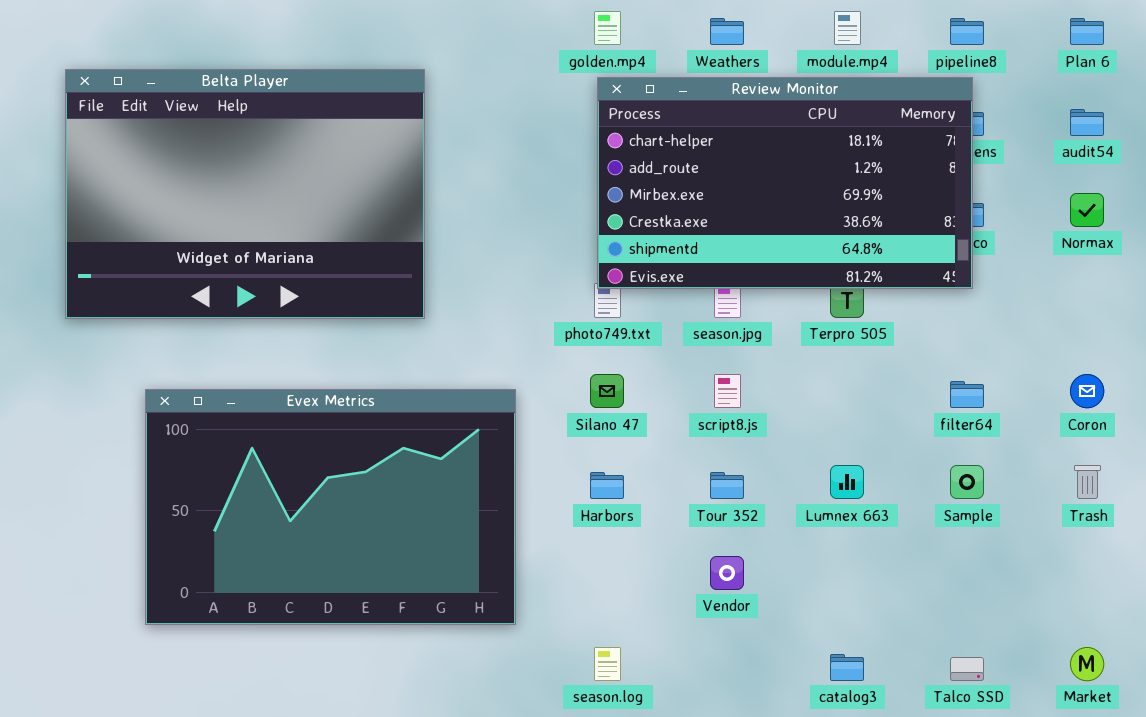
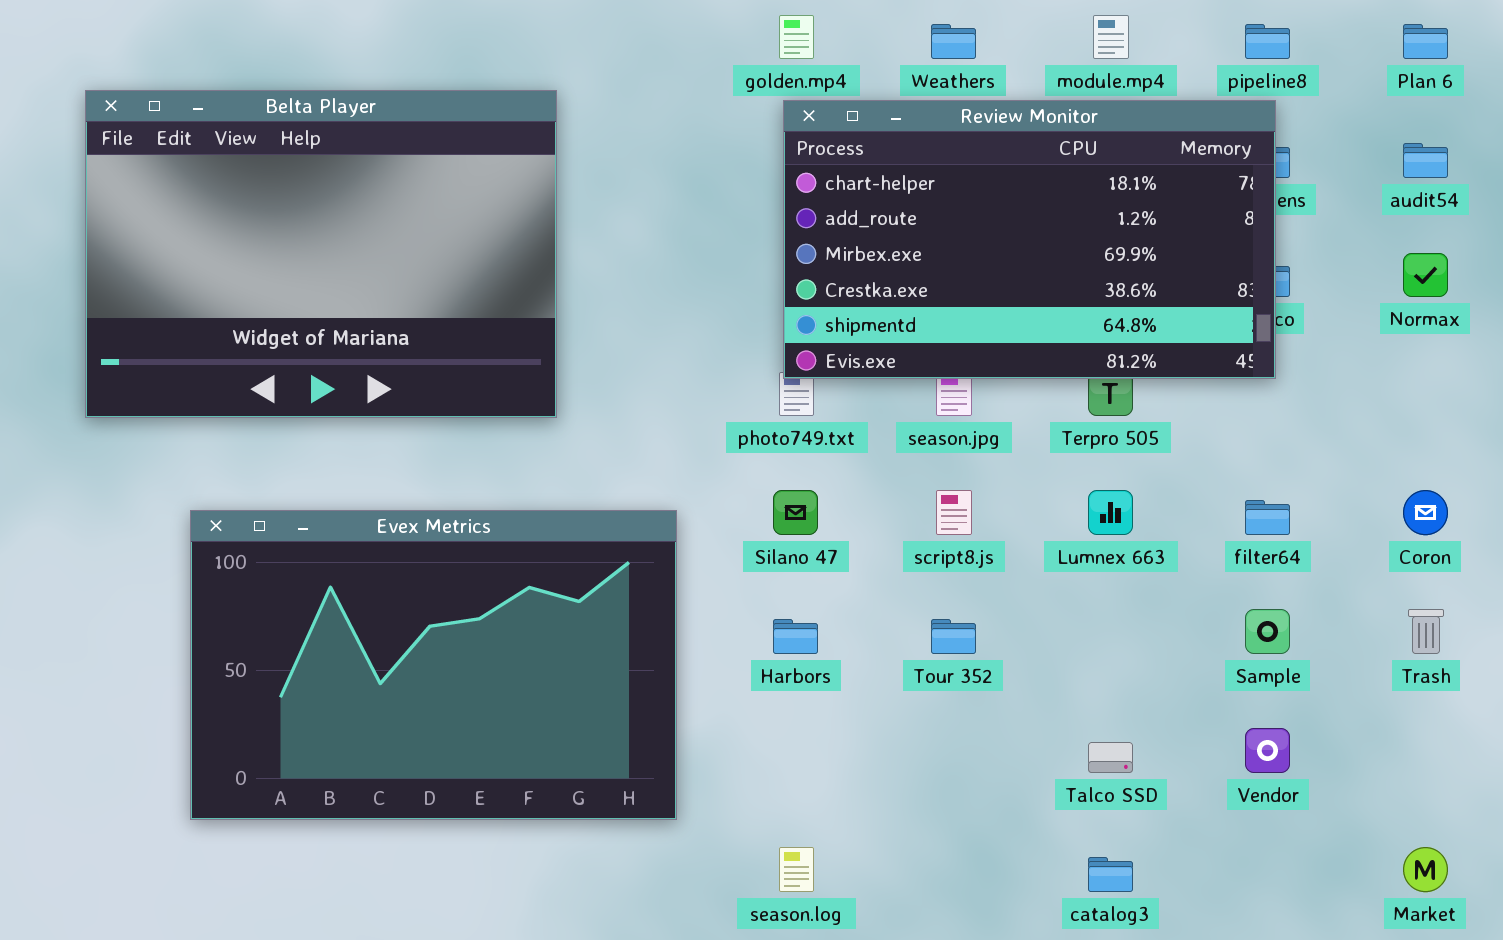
Lumnex 663: [830,465,864,499] -> [1088,490,1133,535], moved
Vendor: [710,556,744,590] -> [1245,728,1290,773], moved
Talco SSD: [950,657,984,681] -> [1088,742,1133,773], moved

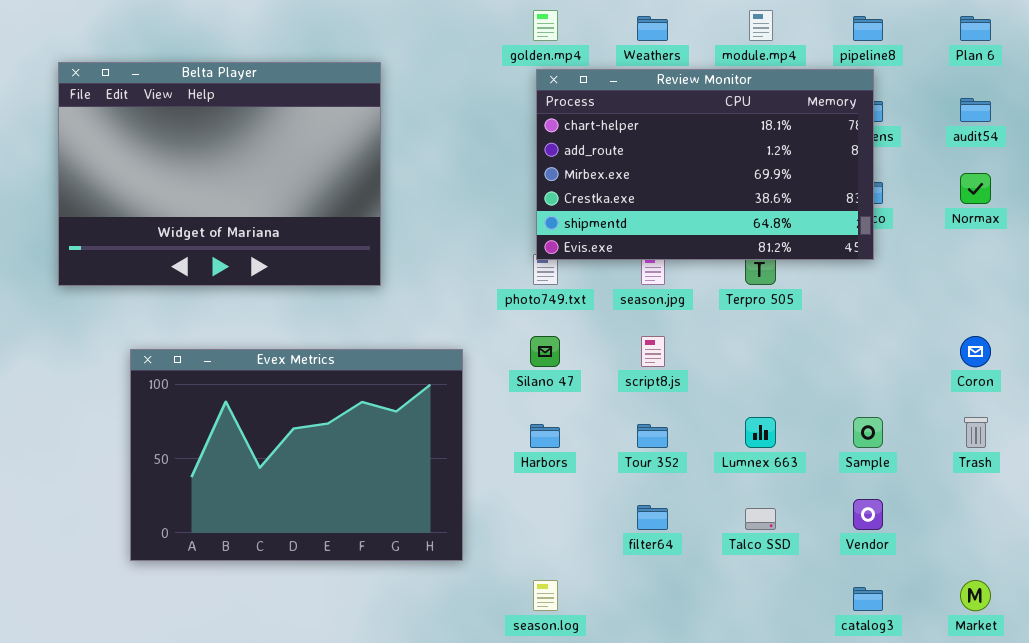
Lumnex 663: [1088,490,1133,535] -> [745,417,776,448], moved
filter64: [1245,500,1290,535] -> [637,505,668,530], moved
catalog3: [1088,857,1133,892] -> [853,587,883,611], moved

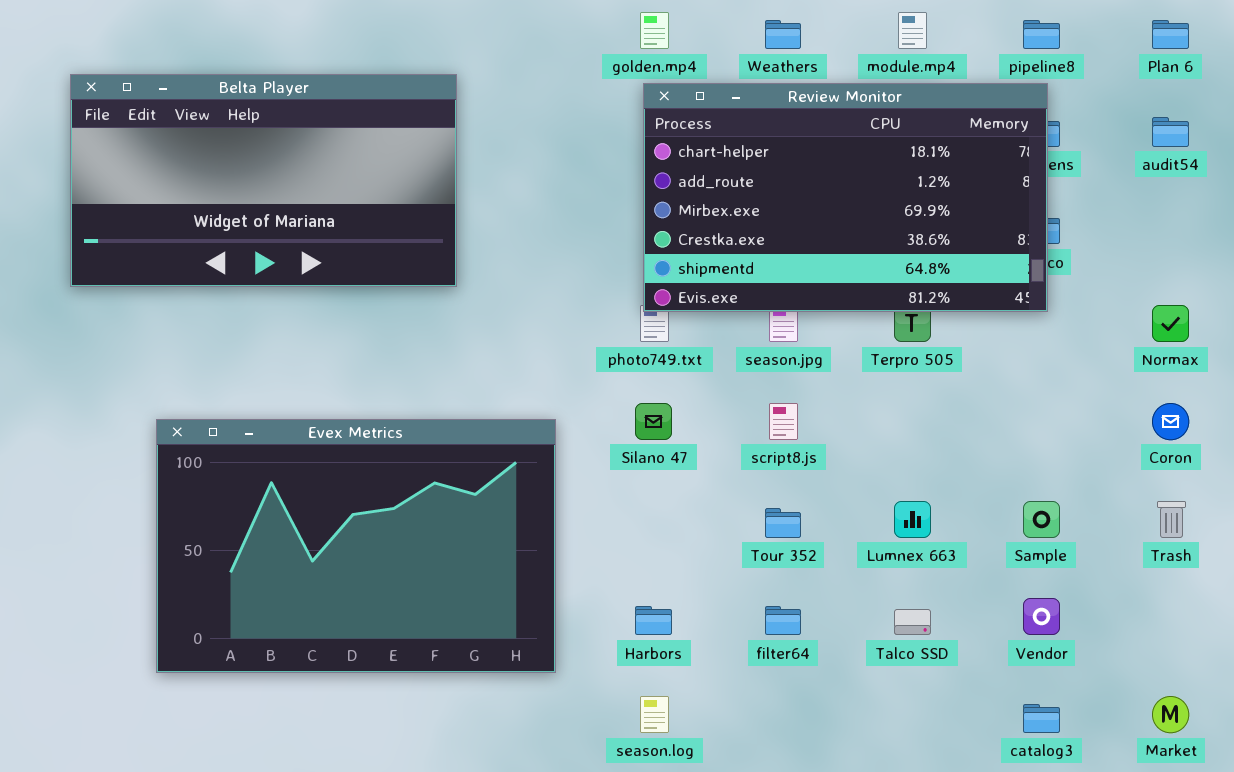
Belta Player: [58,62,381,286] -> [70,74,457,287], resized
Normax: [960,173,991,204] -> [1152,305,1189,342], moved
Harbors: [530,424,560,448] -> [635,606,672,635], moved

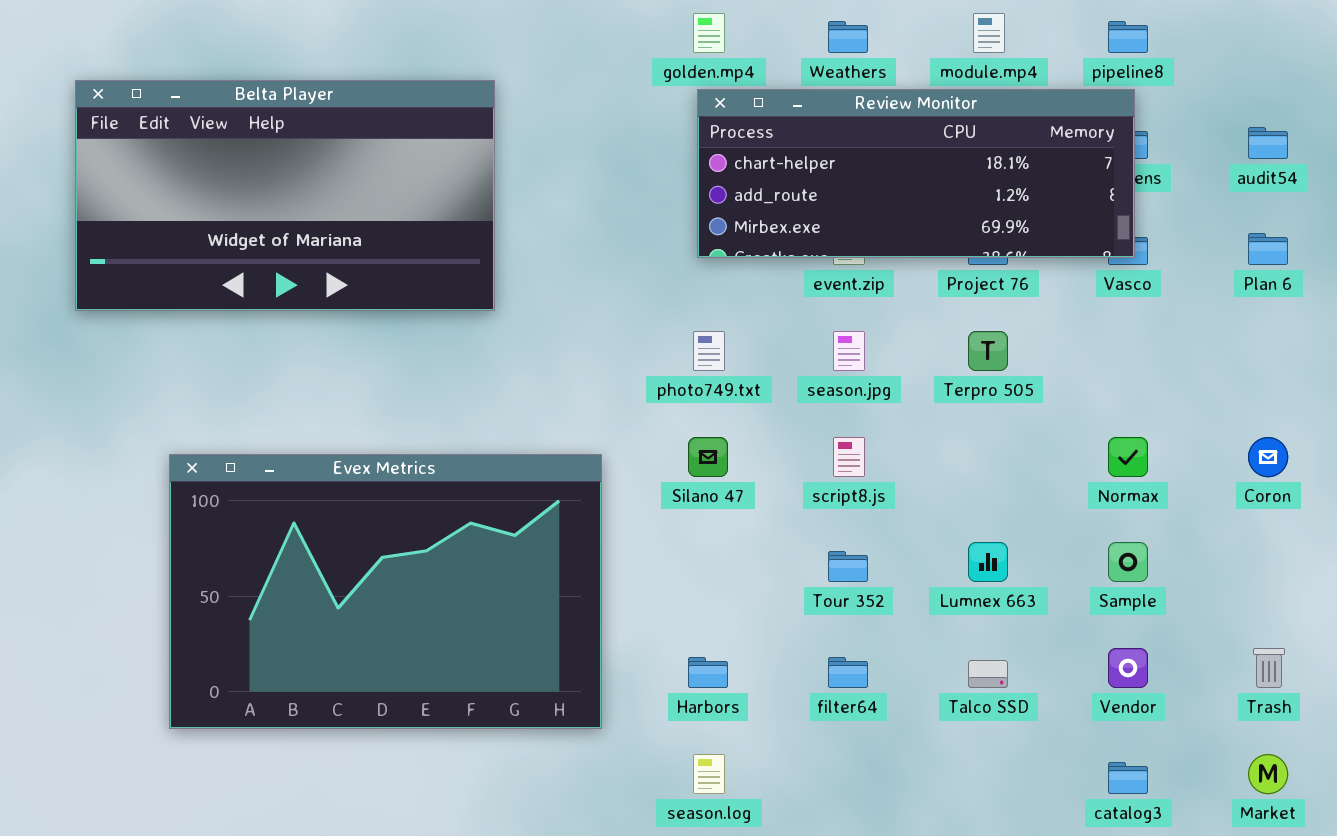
Plan 6: [1152,20,1189,49] -> [1248,233,1288,265], moved
Review Monitor: [643,83,1048,312] -> [697,89,1135,258], resized
Normax: [1152,305,1189,342] -> [1108,437,1148,477], moved
Trash: [1157,501,1186,538] -> [1253,648,1285,688], moved

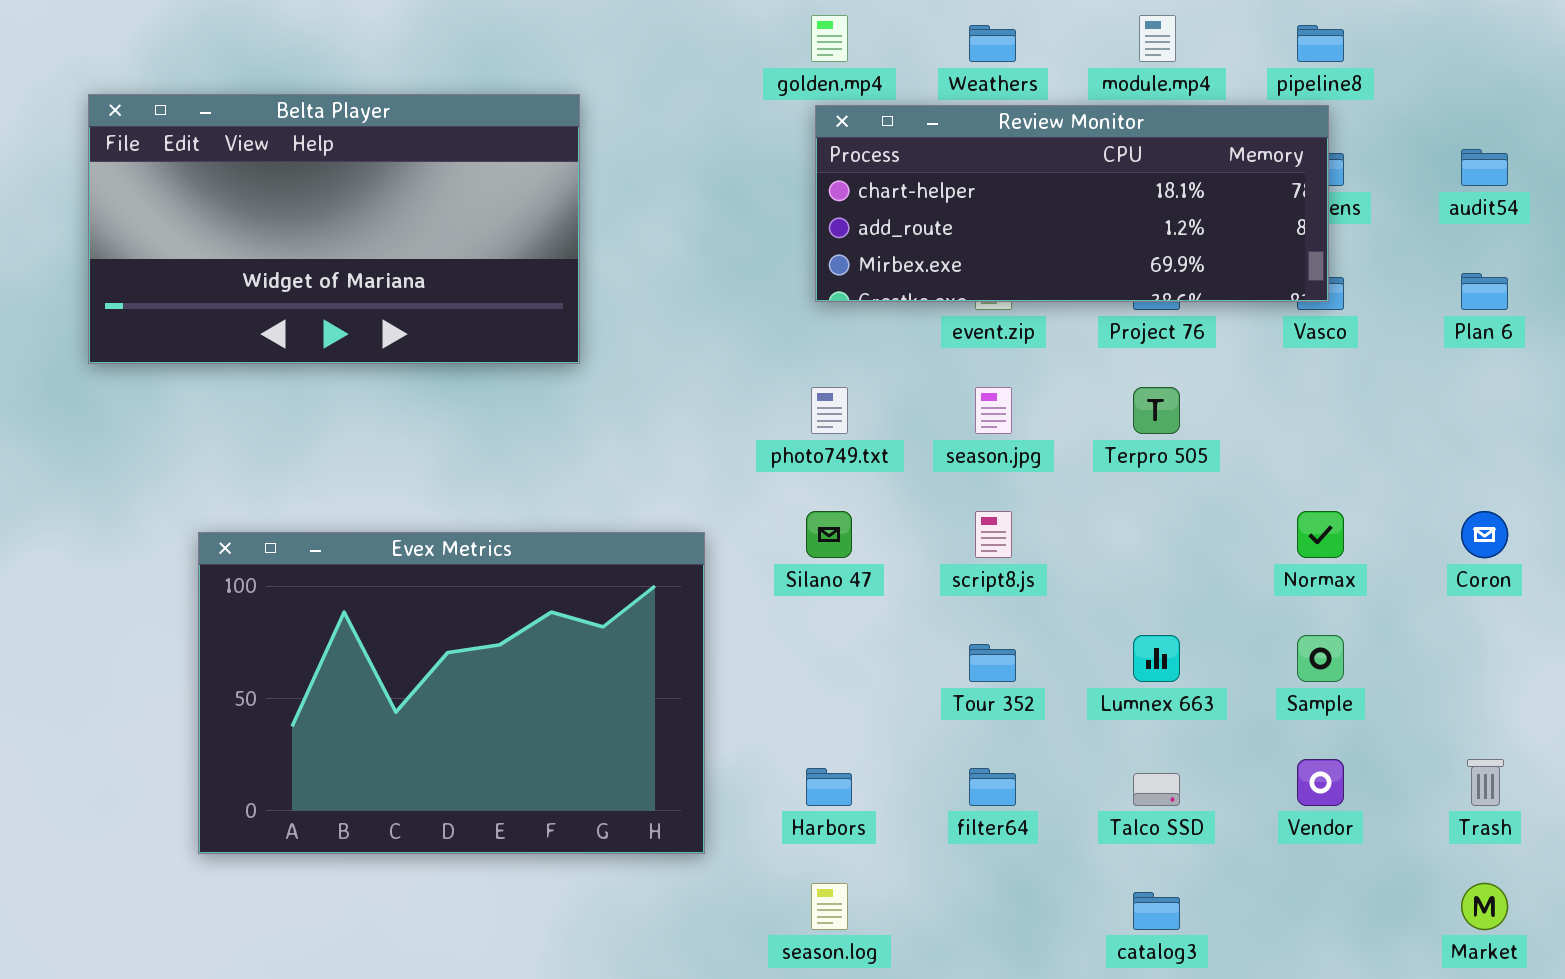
catalog3: [1108,762,1148,794] -> [1133,892,1180,930], moved

